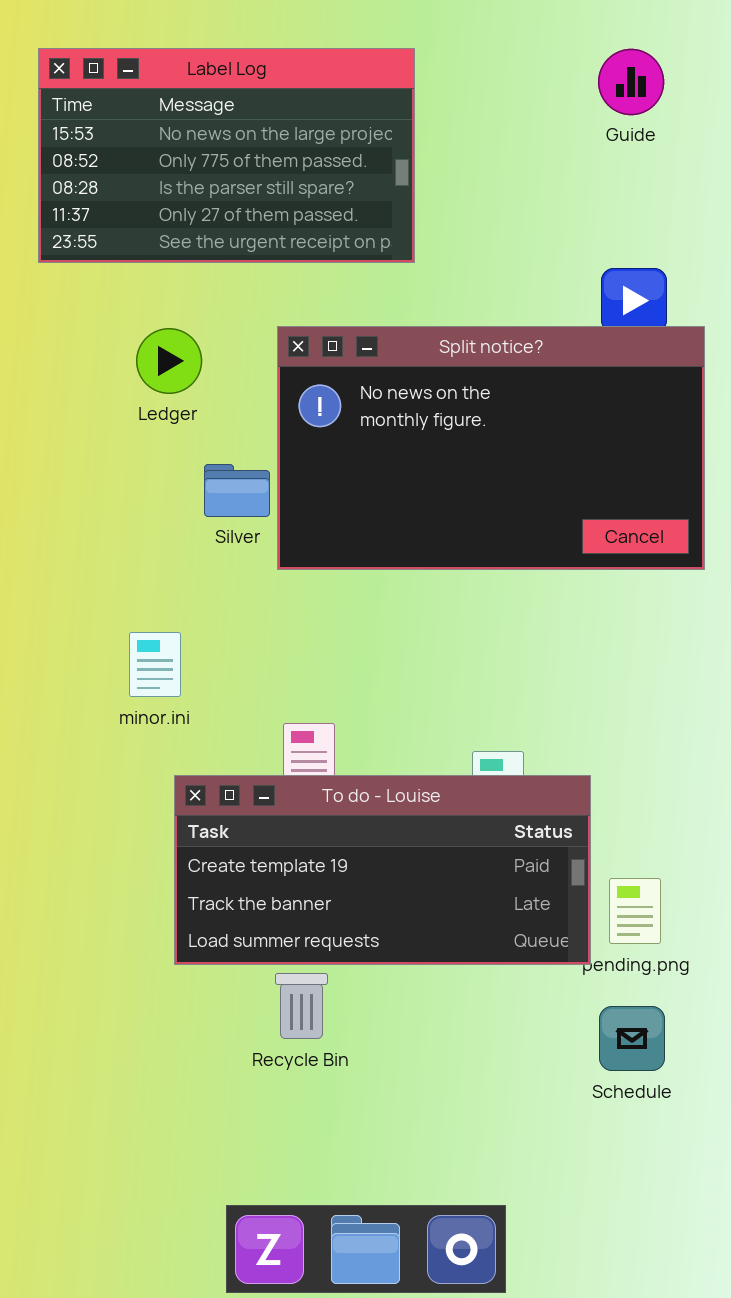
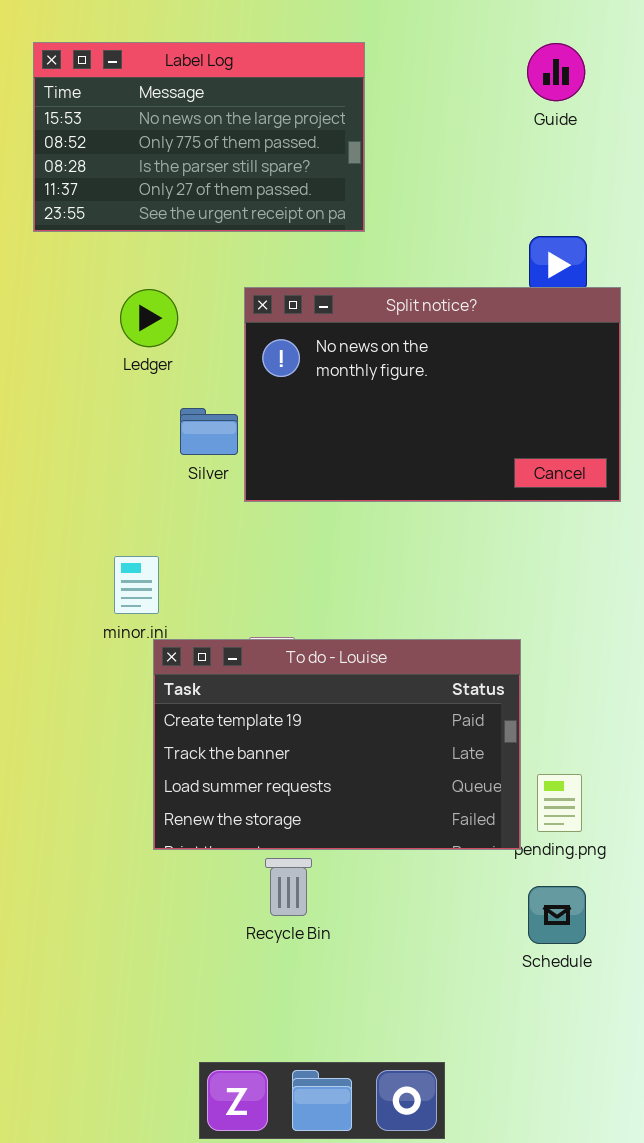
To do - Louise: [174,775,591,965] -> [153,639,521,850], resized
Recycle Bin: [275,973,328,1039] -> [265,858,312,916], moved

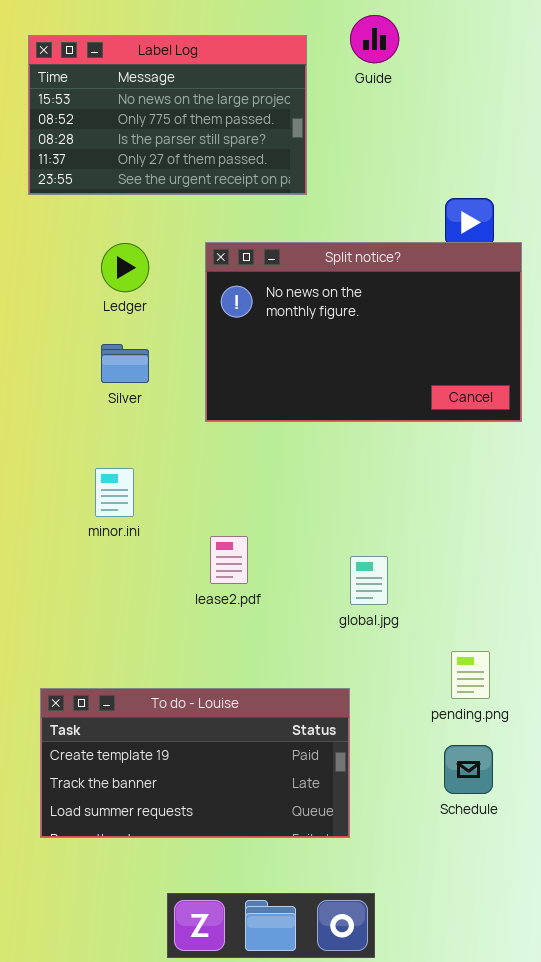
Guide: [527,43,585,101] -> [350,15,399,63], moved
Silver: [180,408,238,455] -> [101,344,149,383], moved
To do - Louise: [153,639,521,850] -> [40,688,350,838], moved, resized

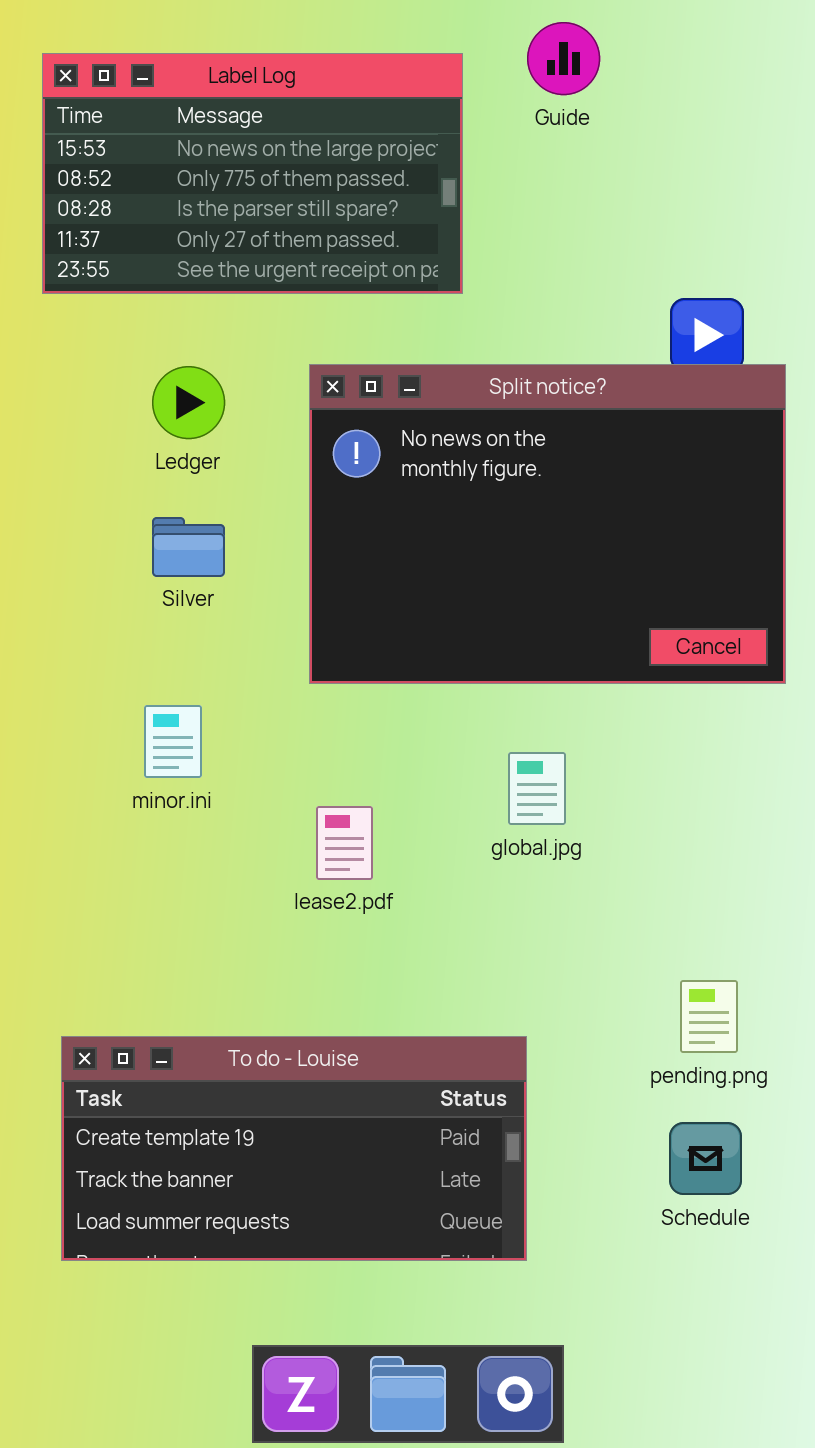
Split notice?: [205,242,522,422] -> [309,364,786,684], resized
global.jpg: [350,556,388,605] -> [508,752,566,825], moved

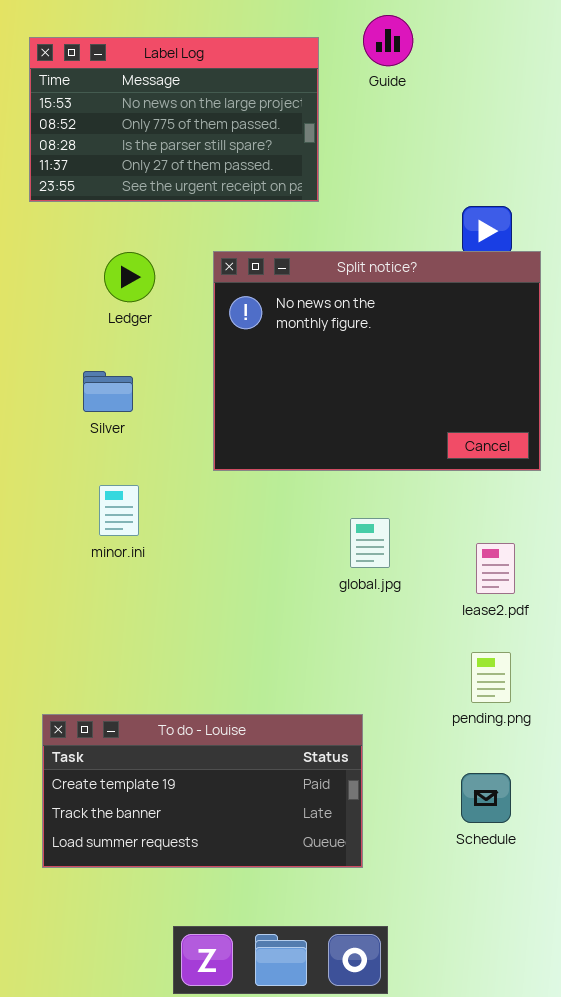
Silver: [152,517,225,577] -> [83,371,133,412], moved
lease2.pdf: [316,806,373,880] -> [476,543,515,594], moved
pending.png: [680,980,738,1053] -> [471,652,511,703], moved

